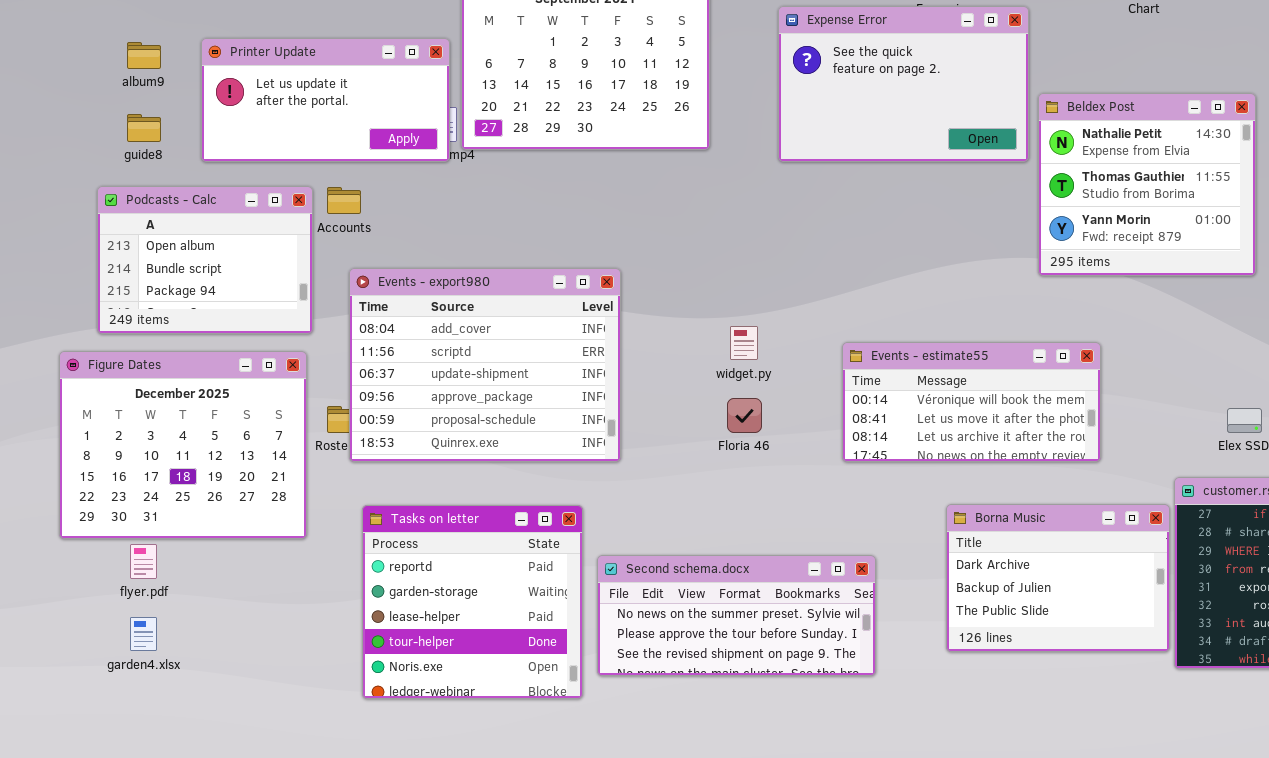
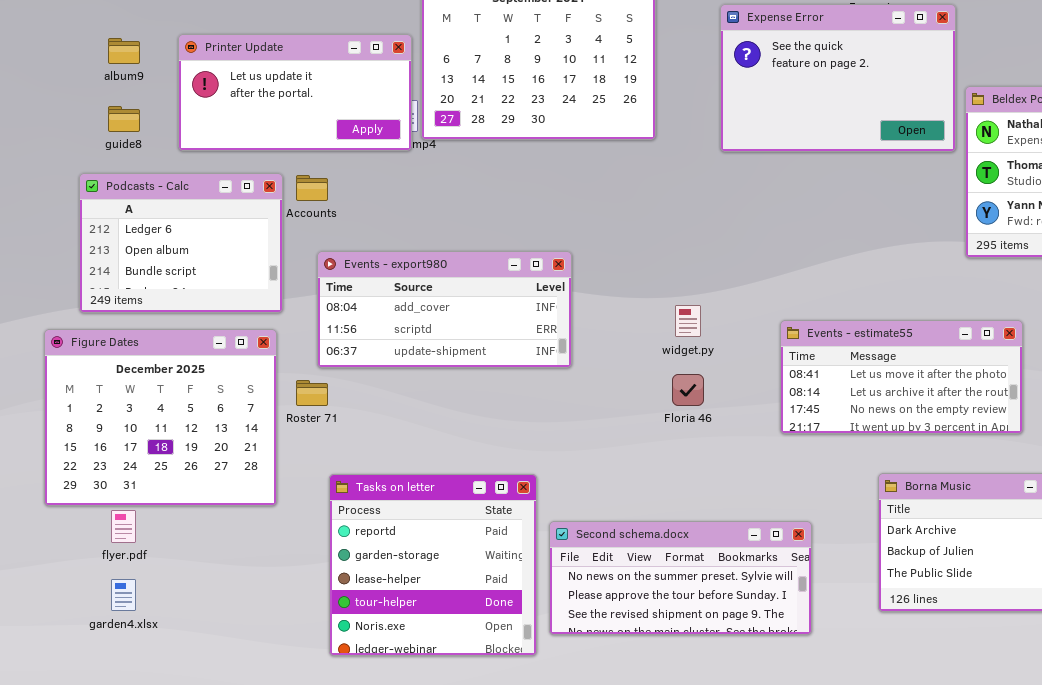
Podcasts - Calc: [97,186,313,334] -> [79,173,283,313], scrolled up 1 row
Events - export980: [349,268,621,462] -> [317,251,572,368], resized
Events - estimate55: [842,342,1101,462] -> [780,320,1023,434], scrolled down 1 row

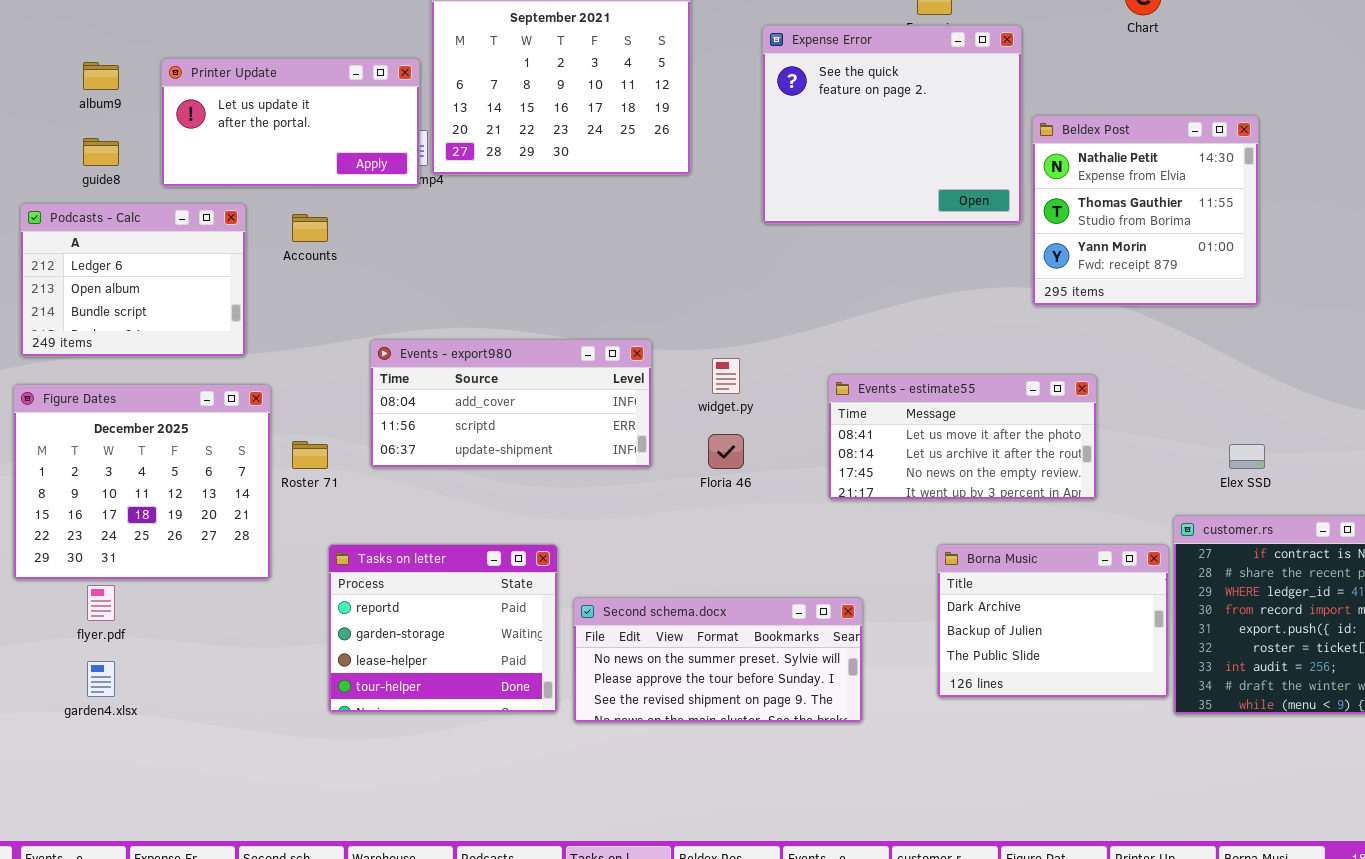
Expense Error: [720,4,956,152] -> [762,25,1022,224], resized
Podcasts - Calc: [79,173,283,313] -> [20,203,246,357], moved
Events - export980: [317,251,572,368] -> [370,339,652,468], moved
Tasks on letter: [329,474,537,656] -> [328,544,558,713], resized

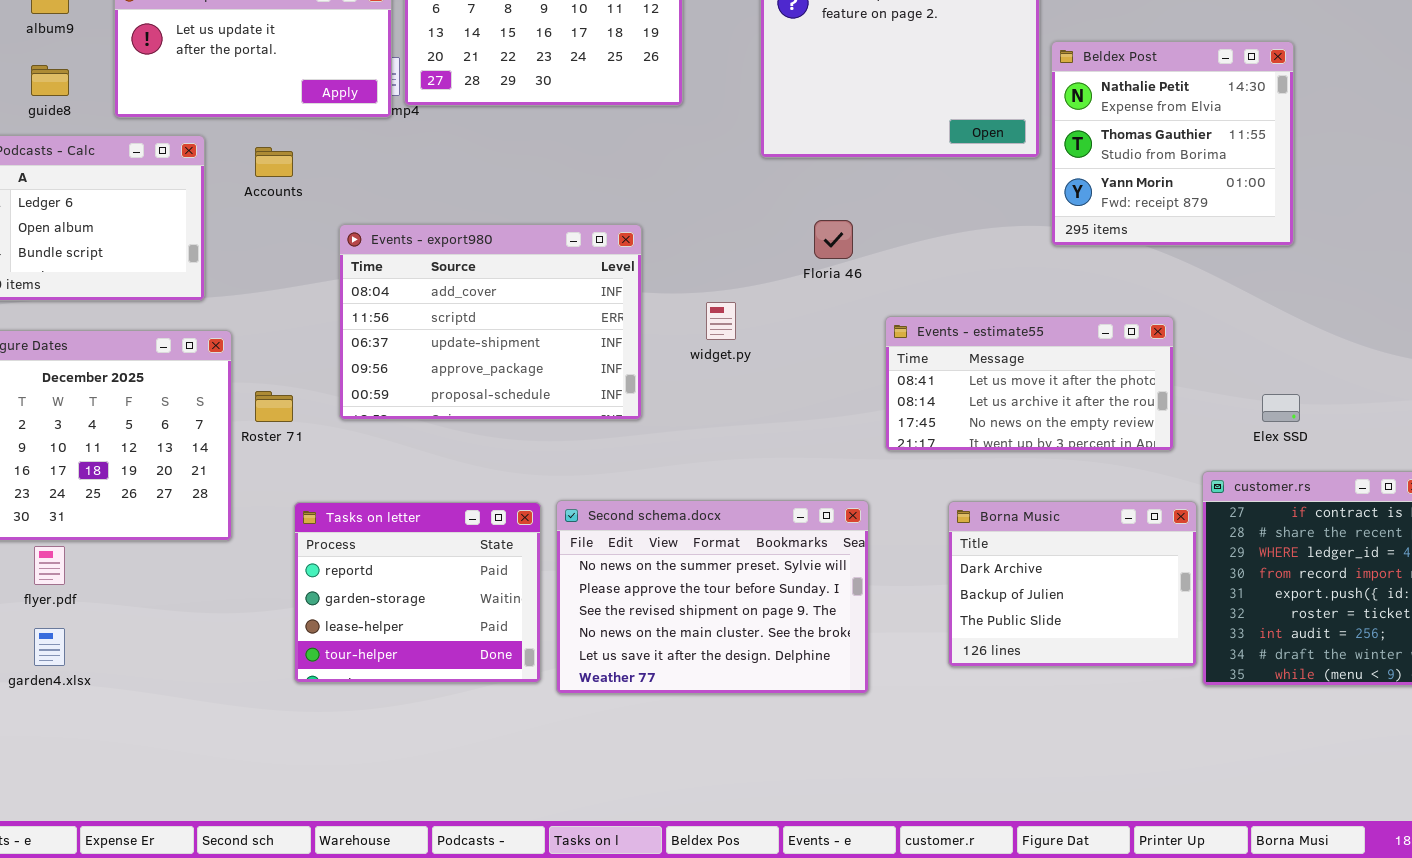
Events - export980: [370,339,652,468] -> [339,224,642,420], resized
Events - estimate55: [828,374,1097,500] -> [885,316,1174,451], moved
Floria 46: [708,434,744,469] -> [814,220,853,259], moved
Second schema.docx: [573,597,863,723] -> [556,500,869,694], resized

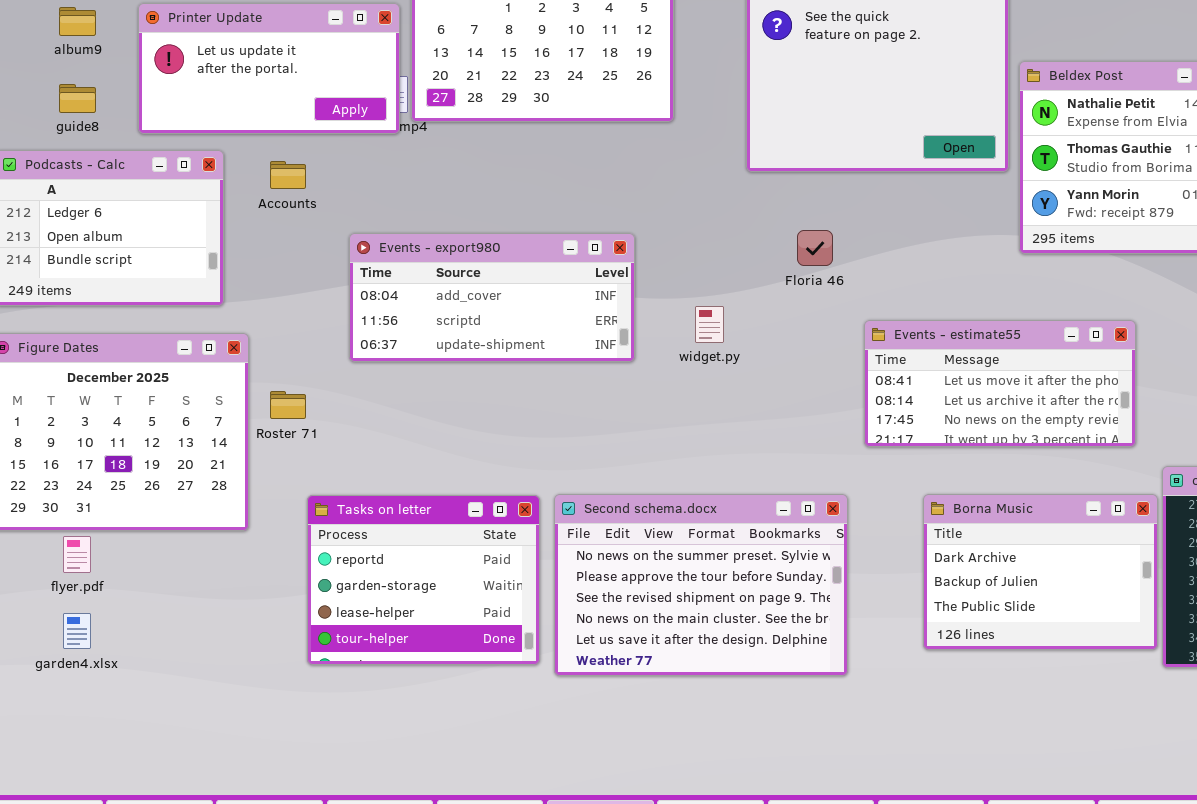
Events - export980: [339,224,642,420] -> [349,233,635,362], resized

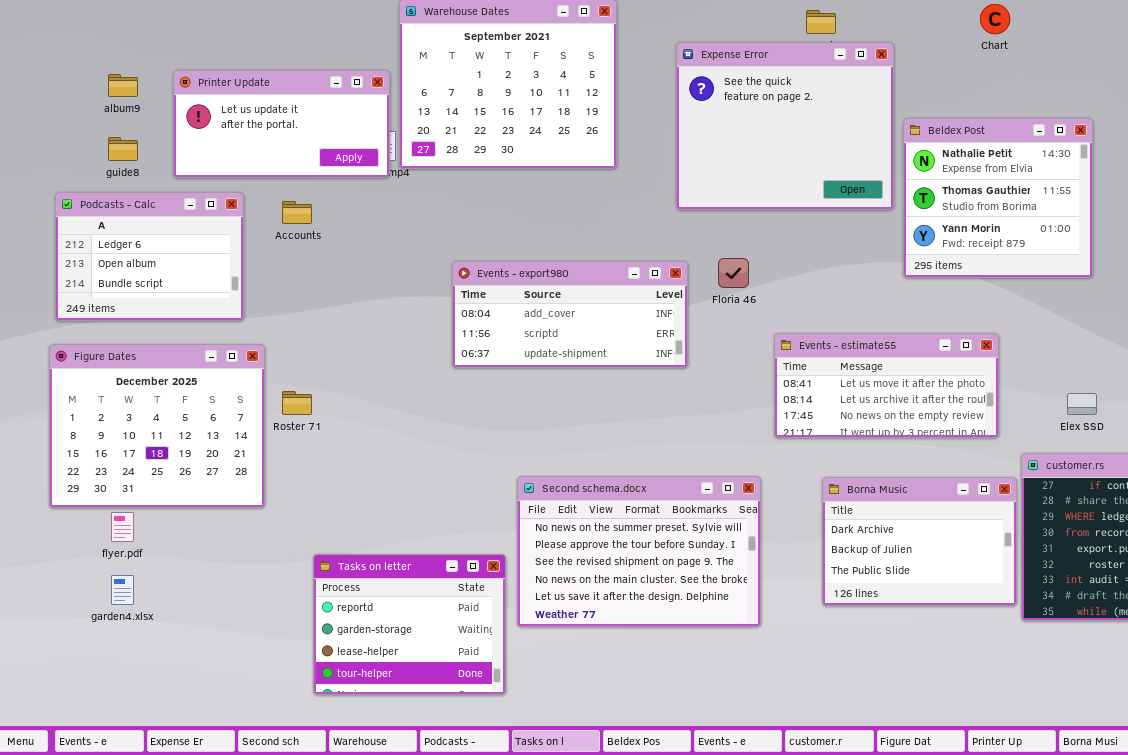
Events - export980: [349,233,635,362] -> [452,261,688,368], moved
Tasks on letter: [307,495,540,665] -> [313,554,506,695], moved

